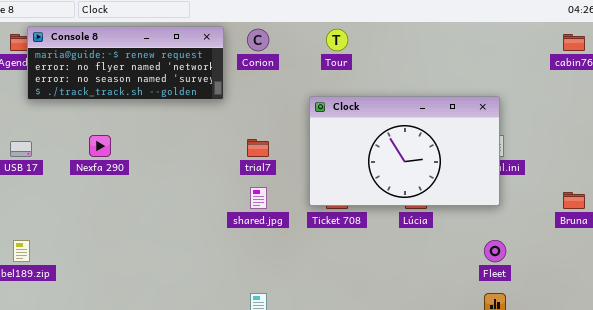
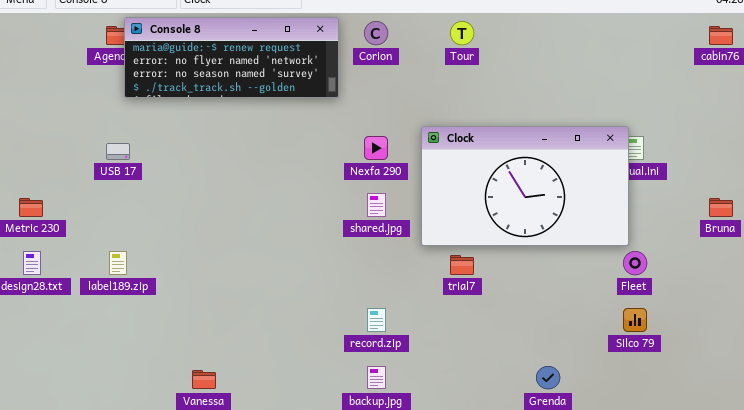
Clock: [309,96,500,206] -> [421,126,629,246], moved
Nexfa 290: [89,135,111,157] -> [364,136,388,160], moved
trial7: [247,139,269,157] -> [450,255,474,275], moved

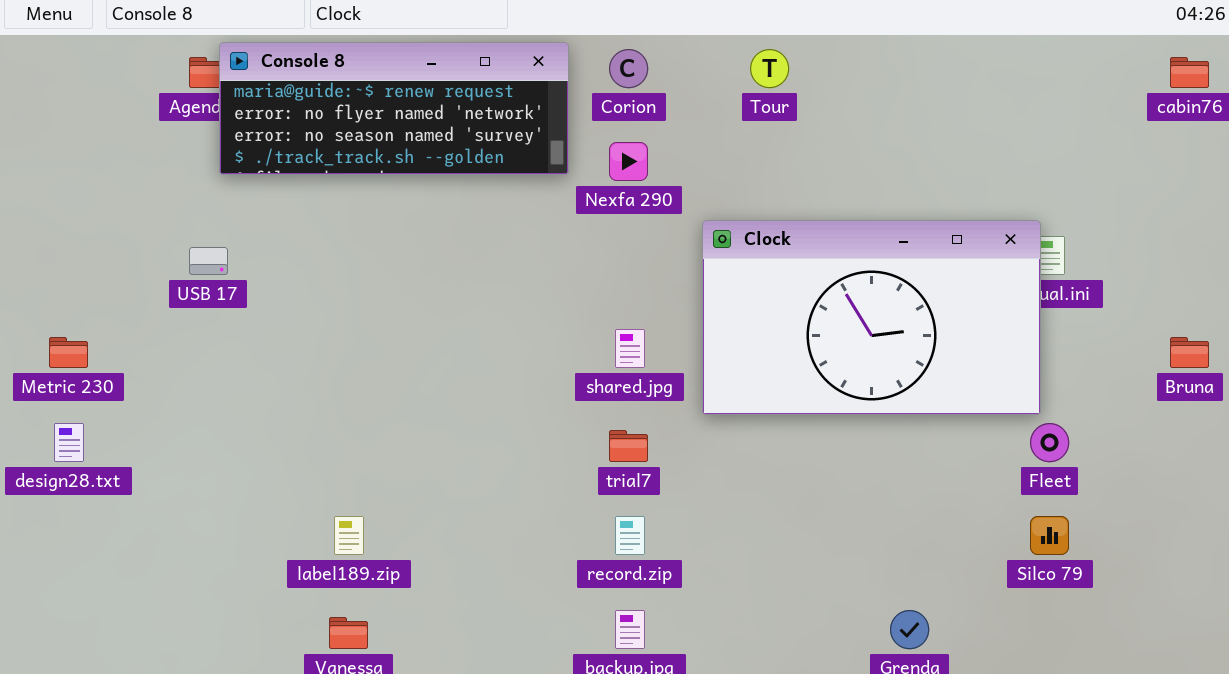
Nexfa 290: [364,136,388,160] -> [609,142,648,181], moved
label189.zip: [109,251,127,275] -> [334,516,364,555], moved
trial7: [450,255,474,275] -> [609,430,648,462], moved

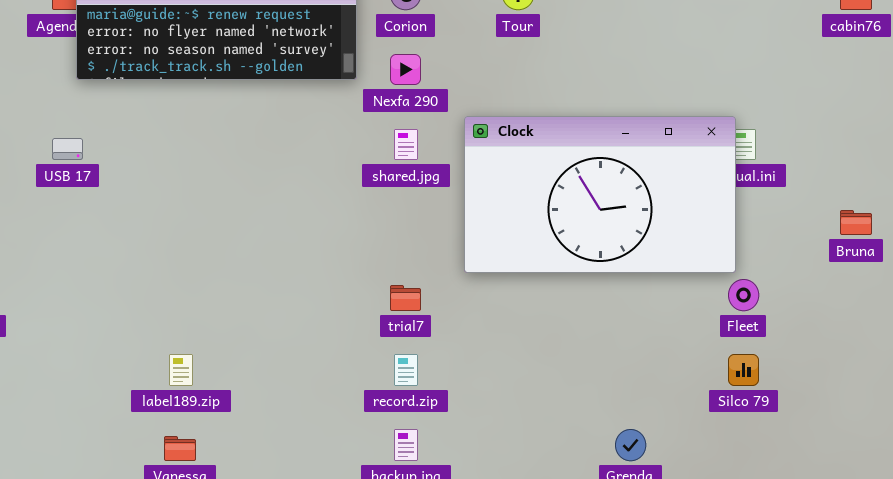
shared.jpg: [615,329,645,368] -> [394,129,418,160], moved

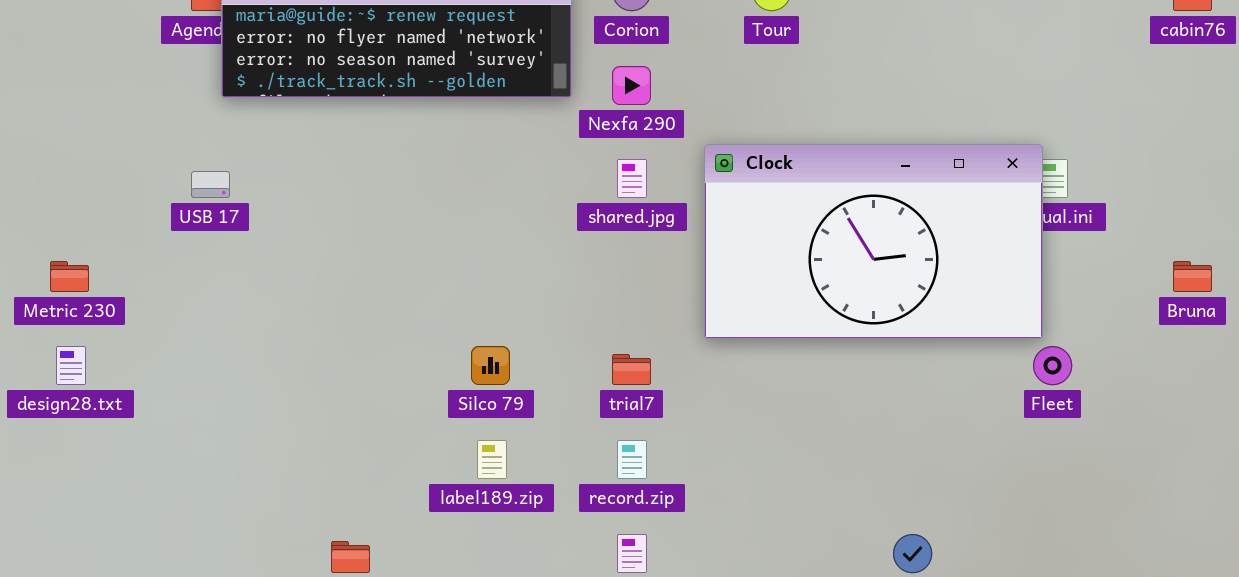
label189.zip: [169,354,193,386] -> [477,440,507,479], moved
Silco 79: [728,354,759,386] -> [471,346,510,385], moved

